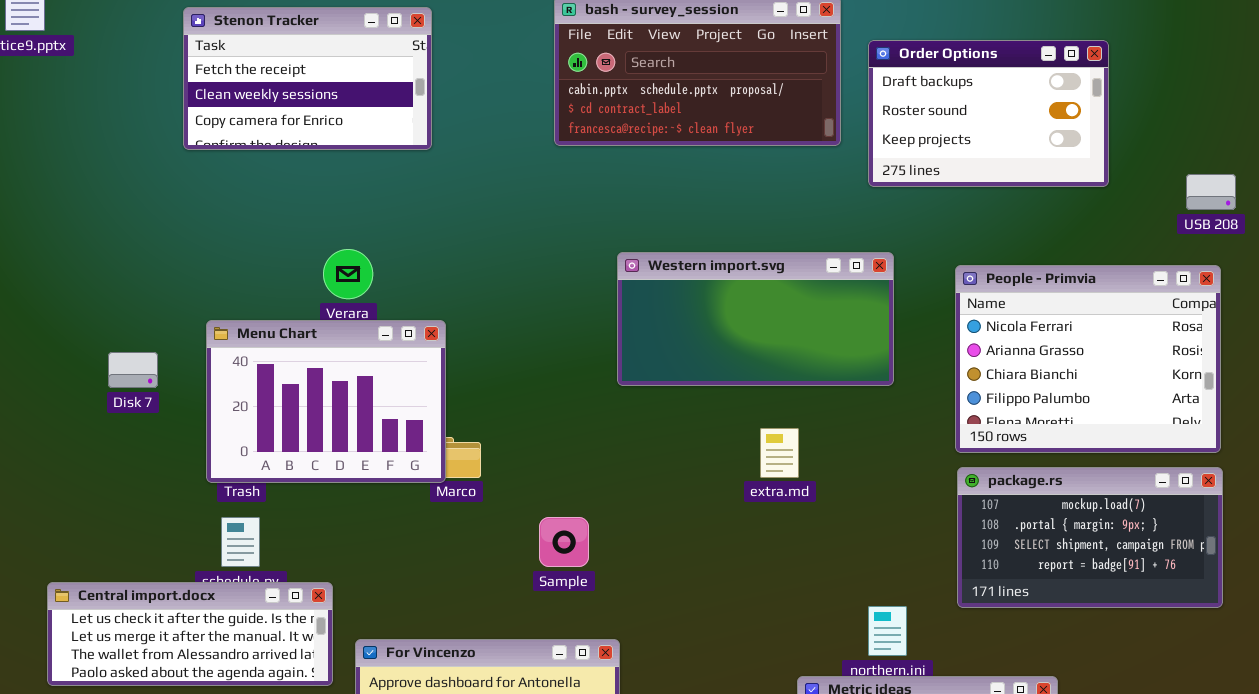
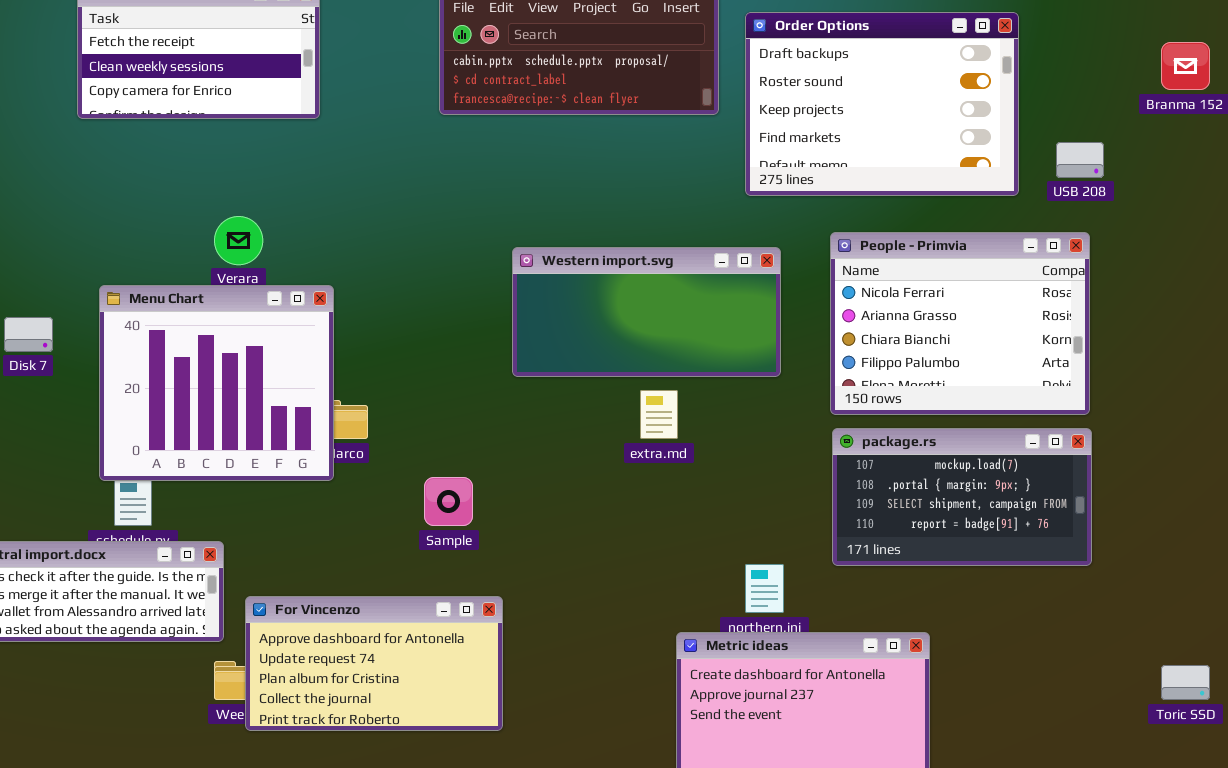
Order Options: [868,40,1109,187] -> [745,12,1019,196], resized
Western import.svg: [617,252,894,386] -> [512,247,781,377], moved
Menu Chart: [206,320,446,483] -> [99,285,334,481], resized

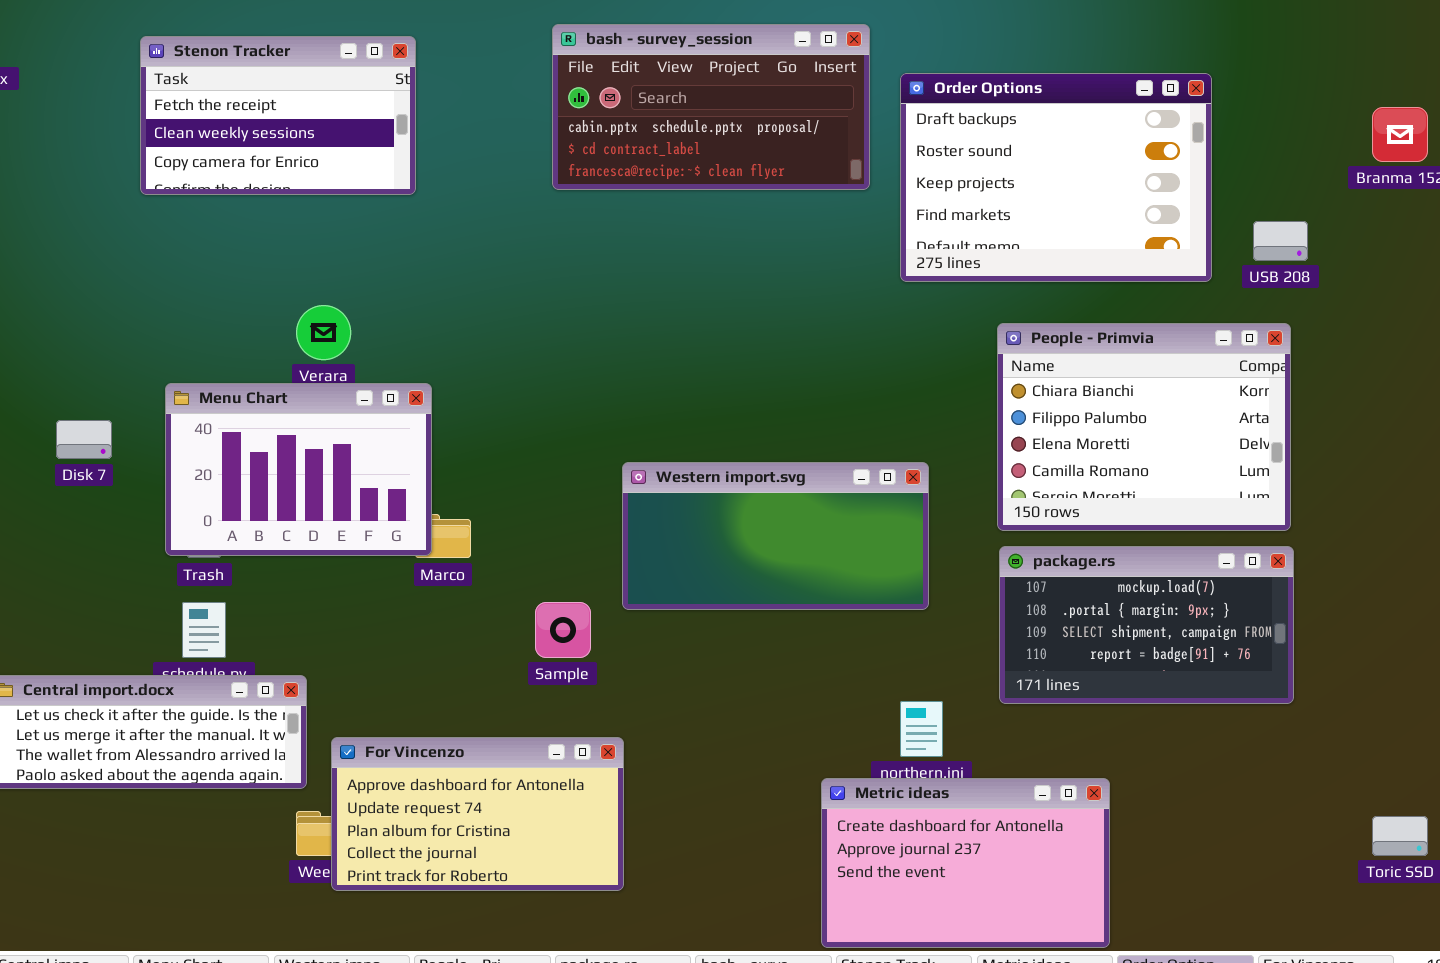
People - Primvia: [830,232,1090,415] -> [997,323,1291,531], scrolled down 2 rows
Western import.svg: [512,247,781,377] -> [622,462,929,610], moved
Menu Chart: [99,285,334,481] -> [165,383,432,556], resized

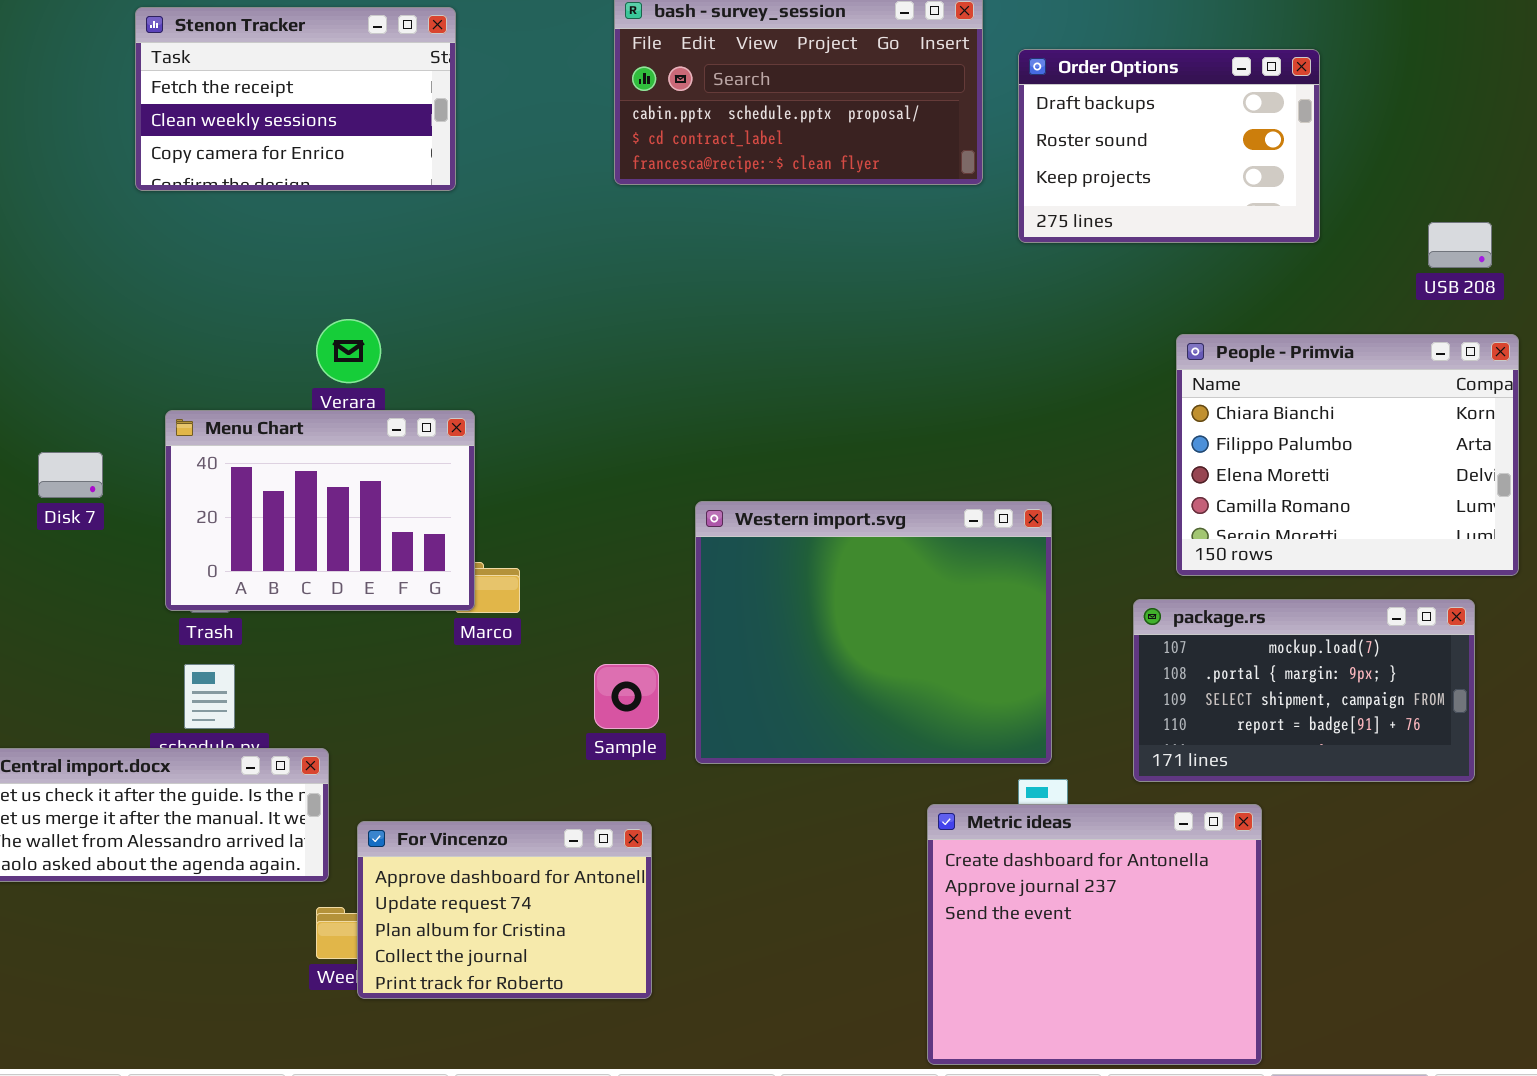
Order Options: [900,73,1212,282] -> [1018,49,1320,243], resized
People - Primvia: [997,323,1291,531] -> [1176,334,1519,576], moved
Western import.svg: [622,462,929,610] -> [695,501,1052,764], resized
For Vincenzo: [331,737,624,891] -> [357,821,652,999], resized
Metric ideas: [821,778,1110,948] -> [927,804,1262,1065], resized

